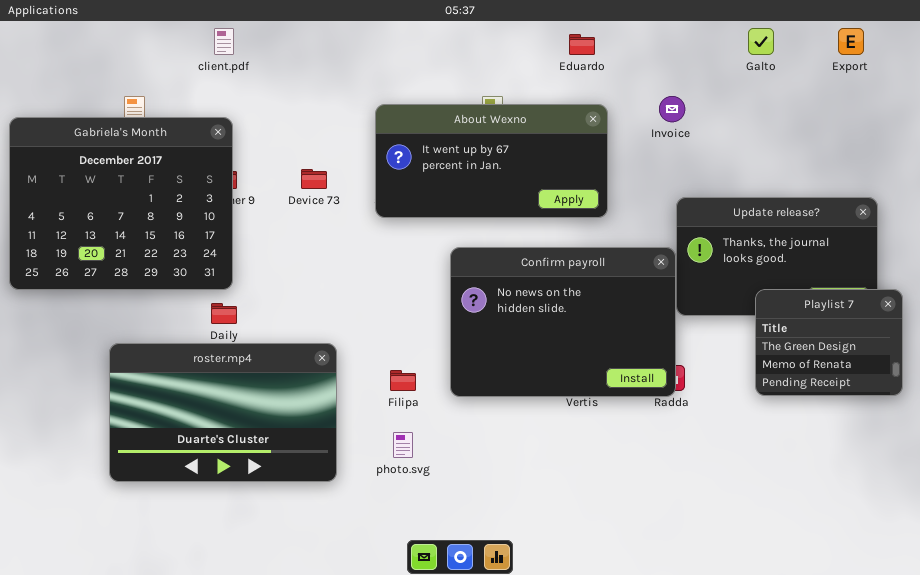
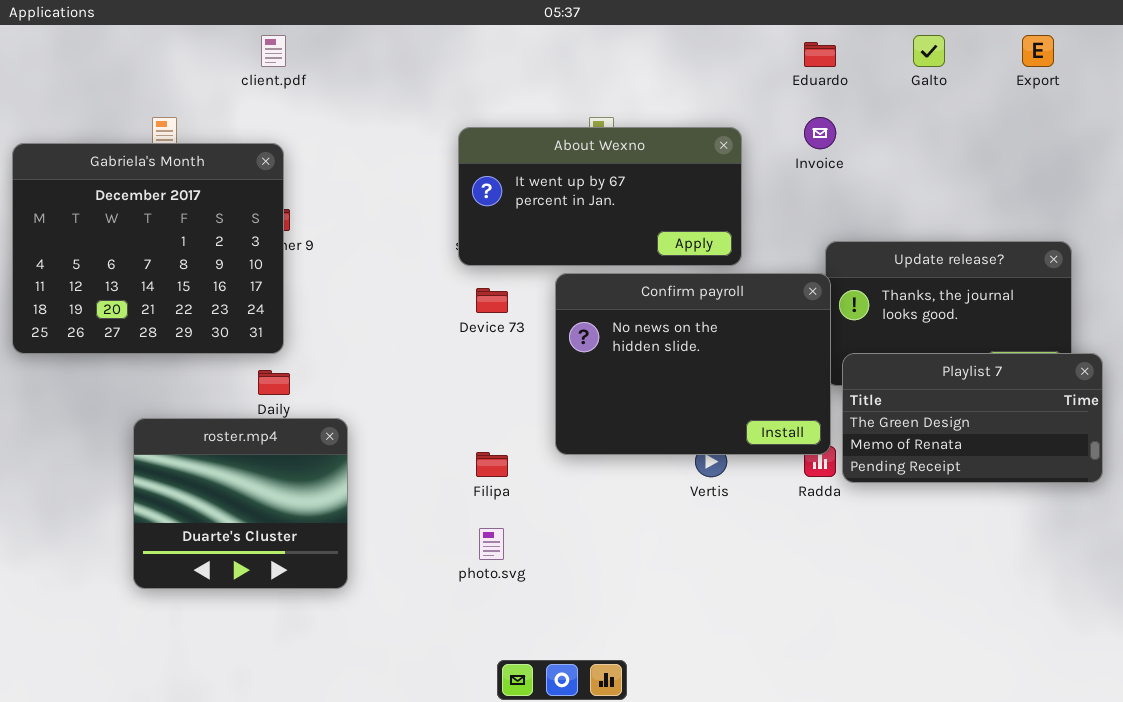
Eduardo: [569,34,595,55] -> [804,42,836,67], moved
Device 73: [301,169,327,189] -> [476,288,508,313], moved
Confirm payroll: [450,247,676,397] -> [555,273,831,455], moved
Playlist 7: [755,289,903,396] -> [842,353,1103,483], resized
roster.mp4: [109,343,337,482] -> [133,418,348,589], resized

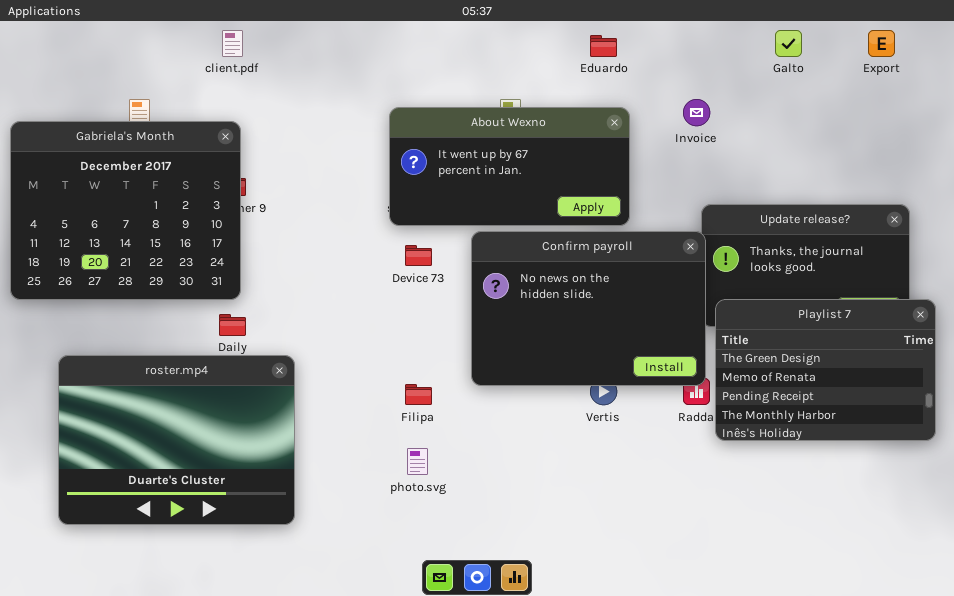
Eduardo: [804,42,836,67] -> [590,35,617,57], moved
Playlist 7: [842,353,1103,483] -> [715,299,936,441], resized
roster.mp4: [133,418,348,589] -> [58,355,295,525], resized

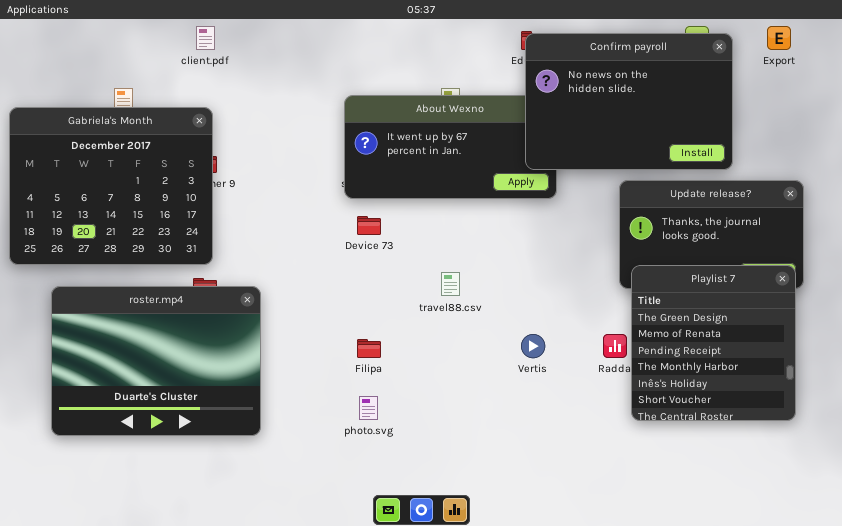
Confirm payroll: [471,231,706,386] -> [525,33,733,170], moved
Playlist 7: [715,299,936,441] -> [631,265,796,421], resized
roster.mp4: [58,355,295,525] -> [51,286,261,436], moved

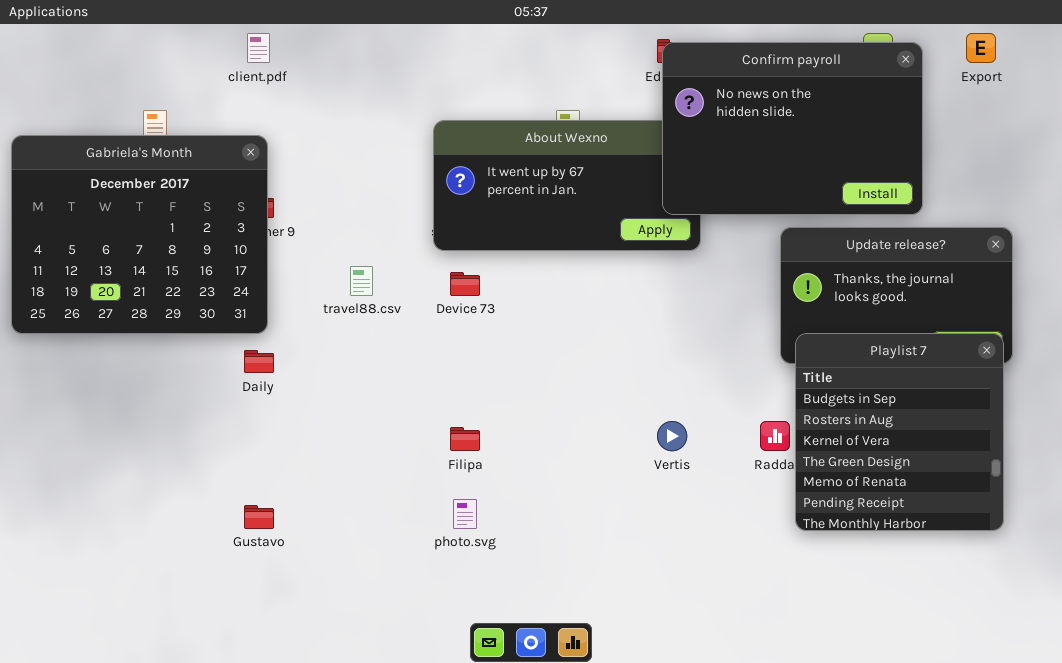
Playlist 7: [631,265,796,421] -> [795,333,1004,531], scrolled up 3 rows
travel88.csv: [441,272,460,296] -> [350,266,373,296], moved
roster.mp4: [51,286,261,436] -> none, closed

